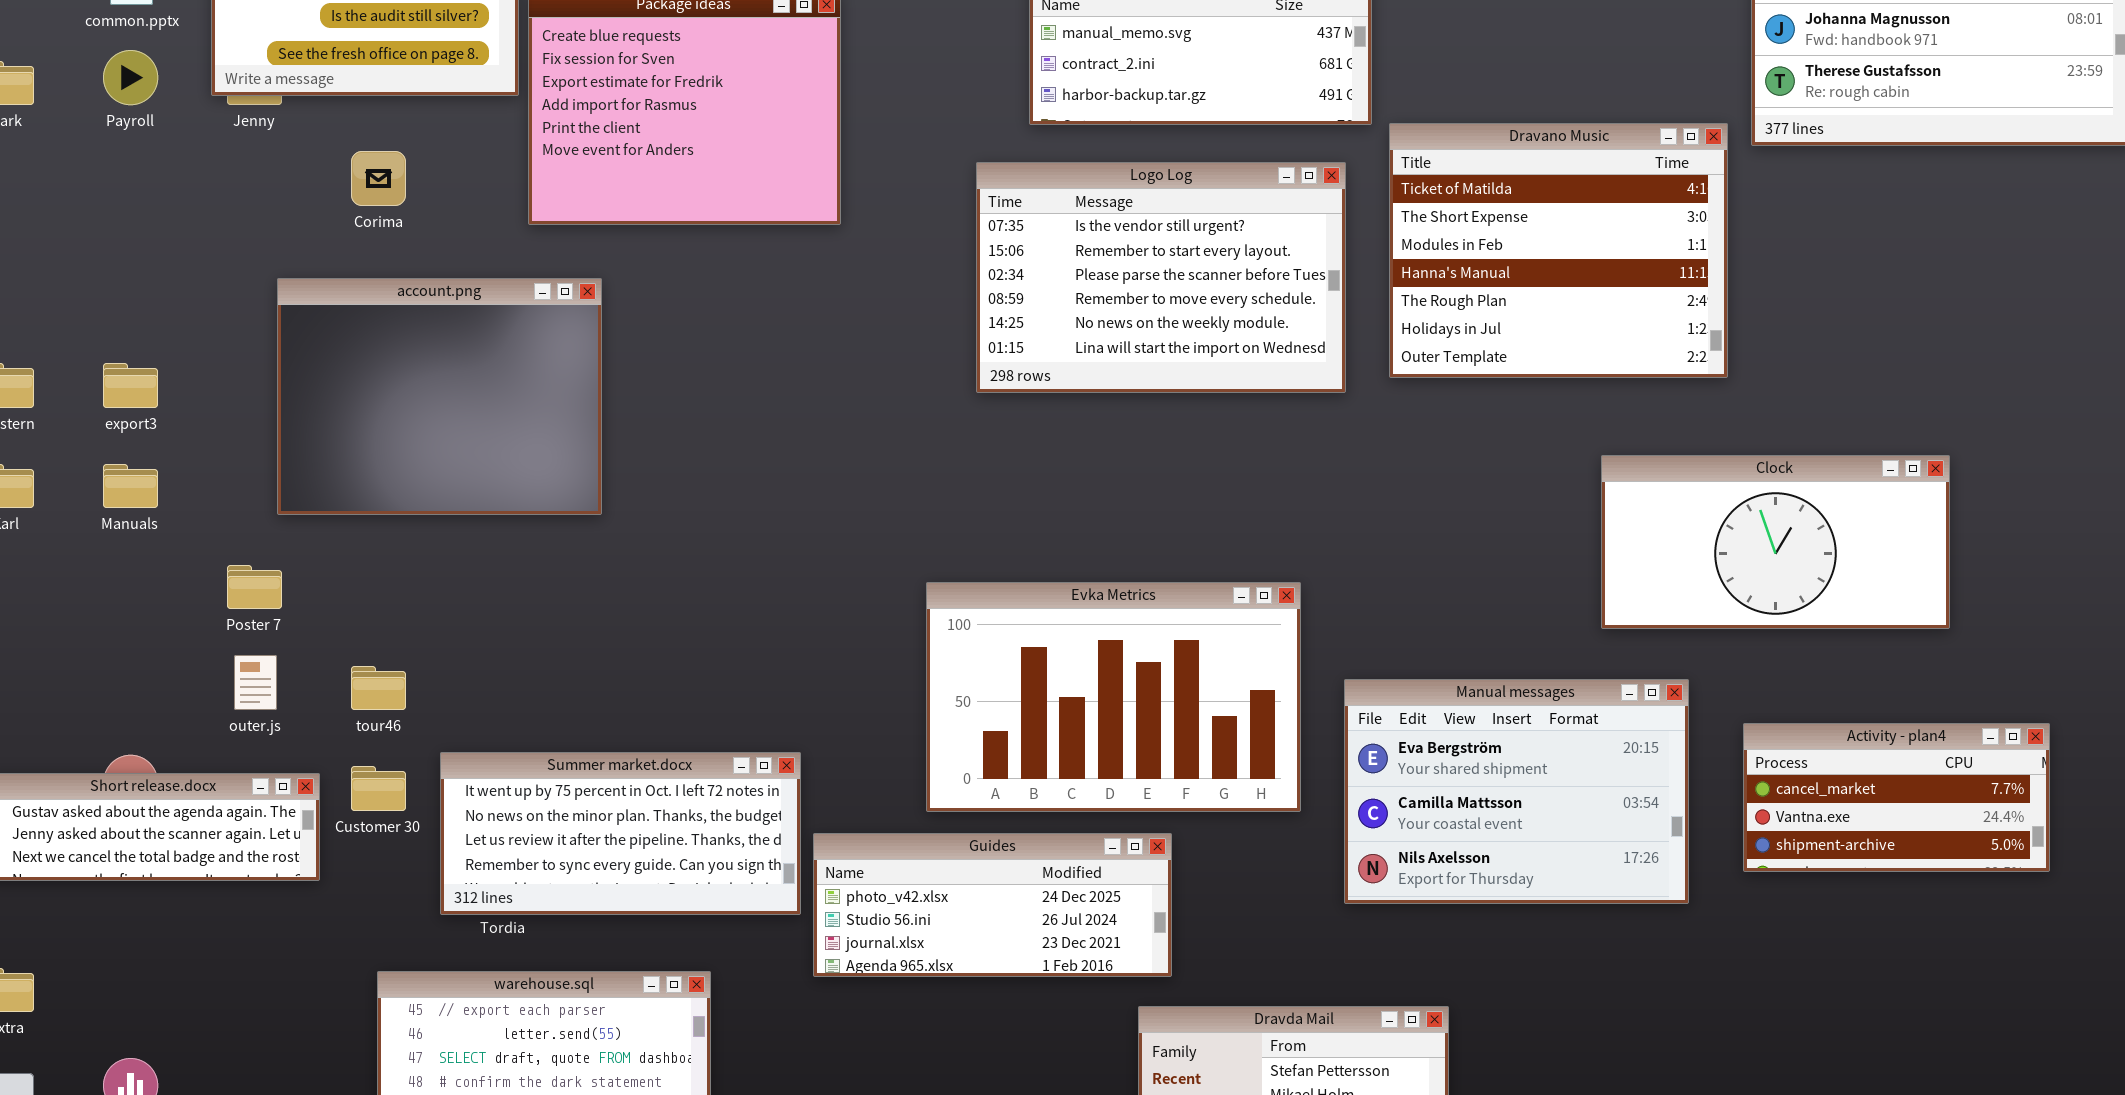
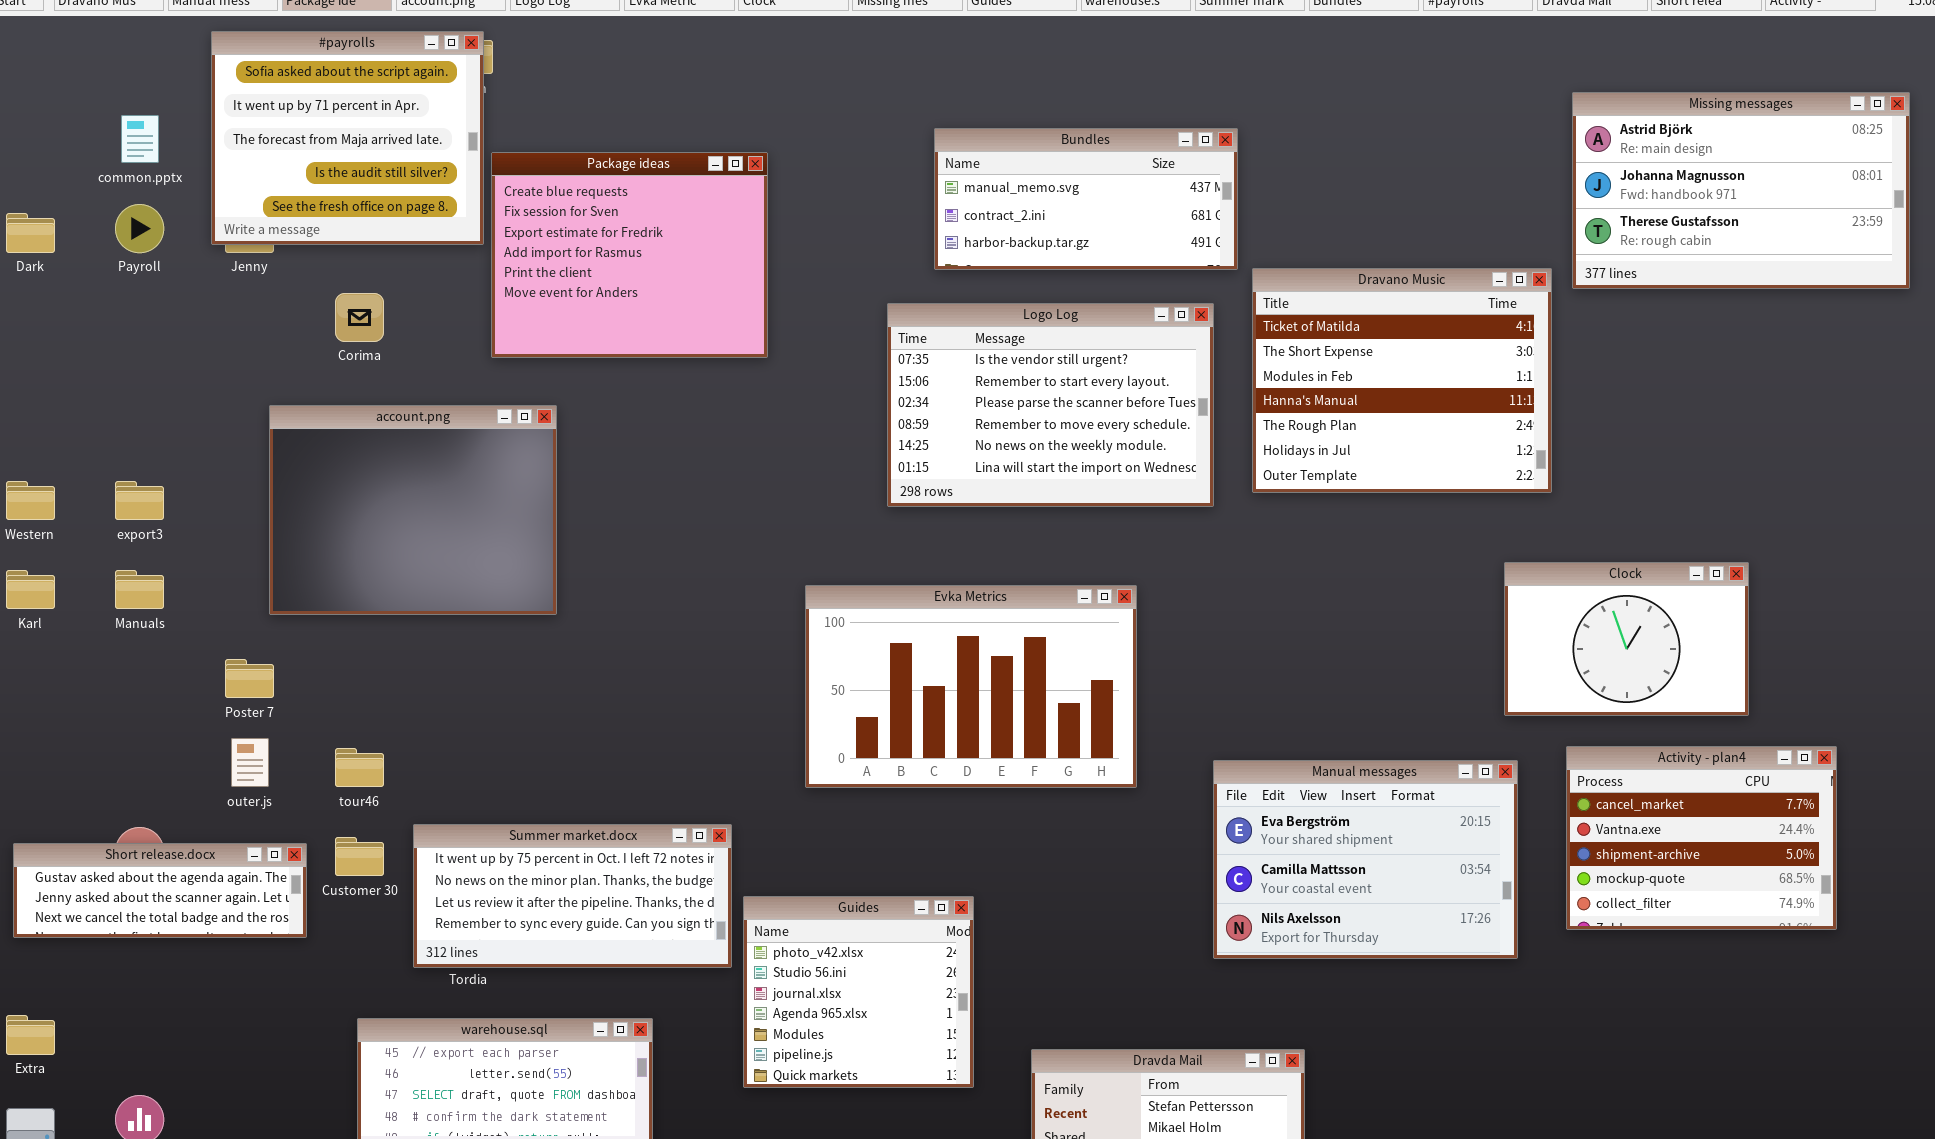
Clock: [1601,455,1950,629] -> [1504,562,1749,716], resized
Evka Metrics: [926,582,1301,812] -> [805,585,1137,788], moved
Activity - plan4: [1743,723,2050,872] -> [1566,746,1837,930], resized
Guides: [813,833,1172,977] -> [743,896,974,1088], resized

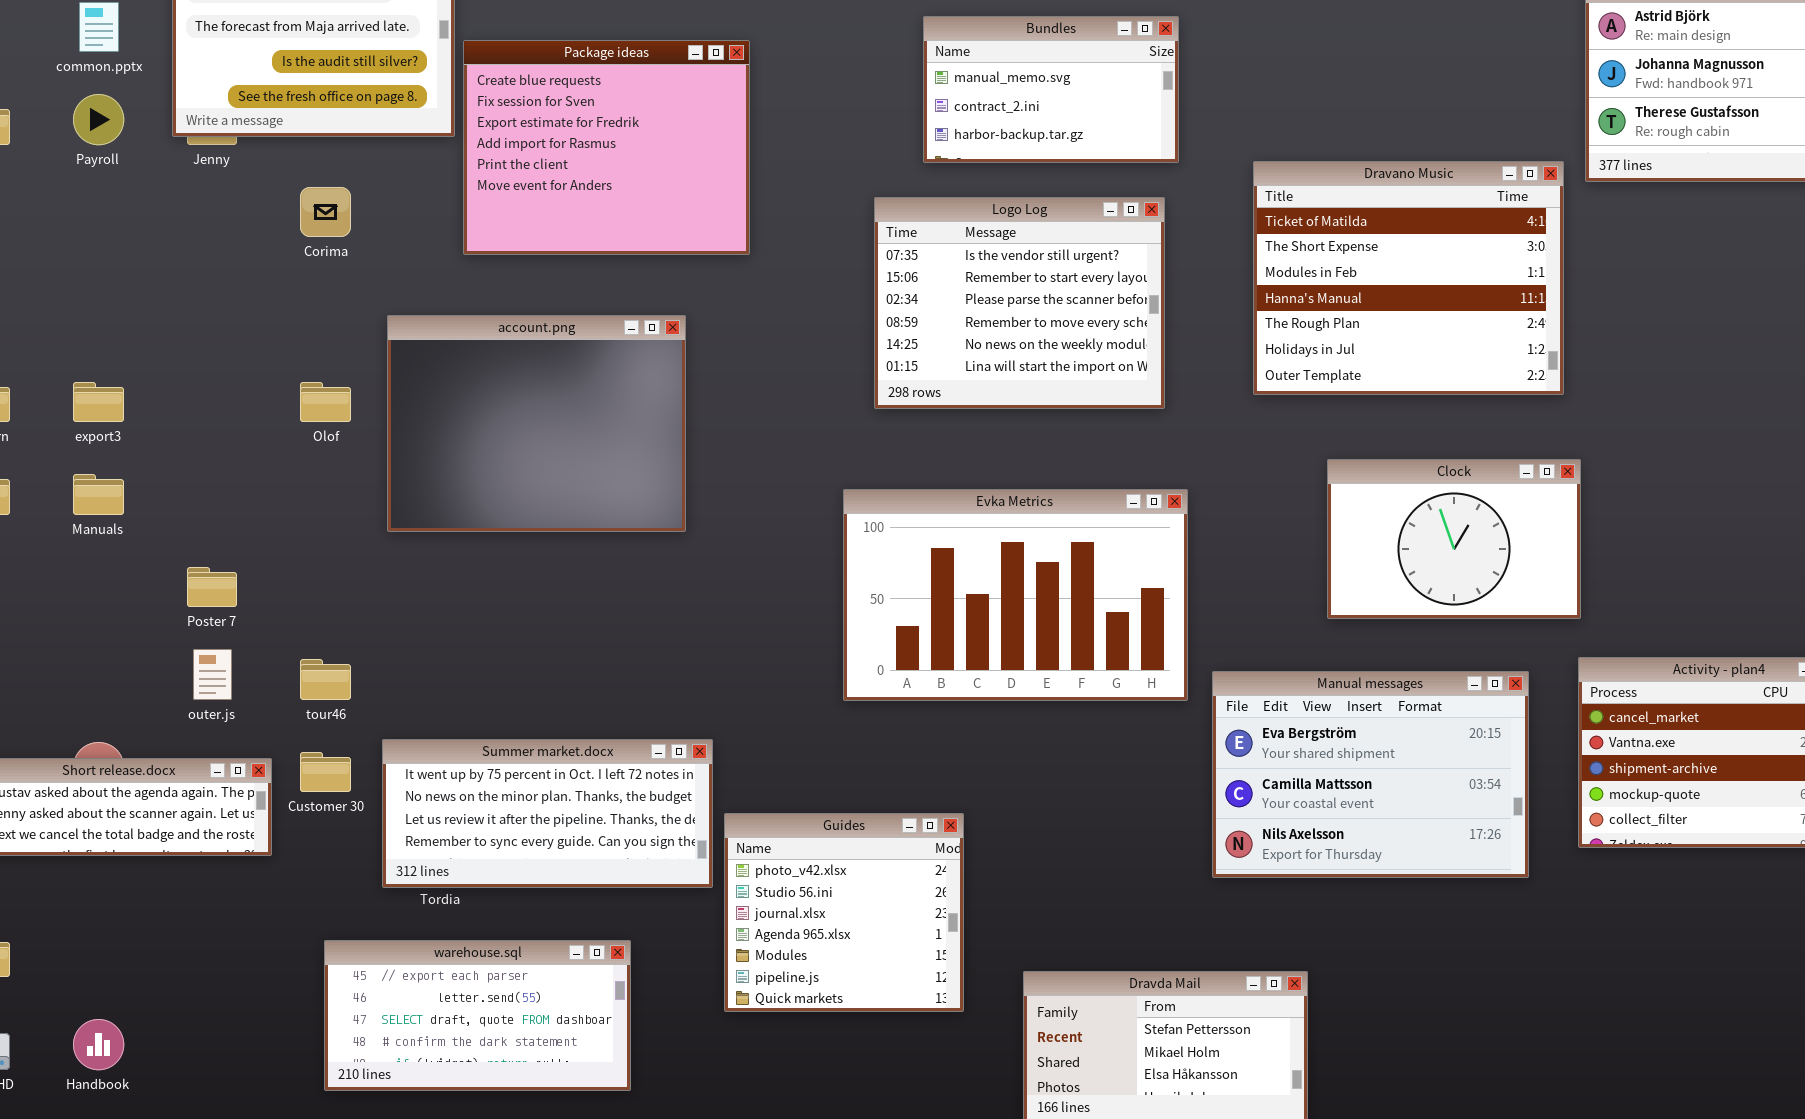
Bundles: [934,128,1238,270] -> [923,16,1179,163], resized
Logo Log: [887,303,1214,507] -> [874,197,1165,409], resized
account.png: [269,405,557,615] -> [387,315,686,532], moved
Clock: [1504,562,1749,716] -> [1327,459,1581,619], moved
Evka Metrics: [805,585,1137,788] -> [843,489,1188,701], moved

